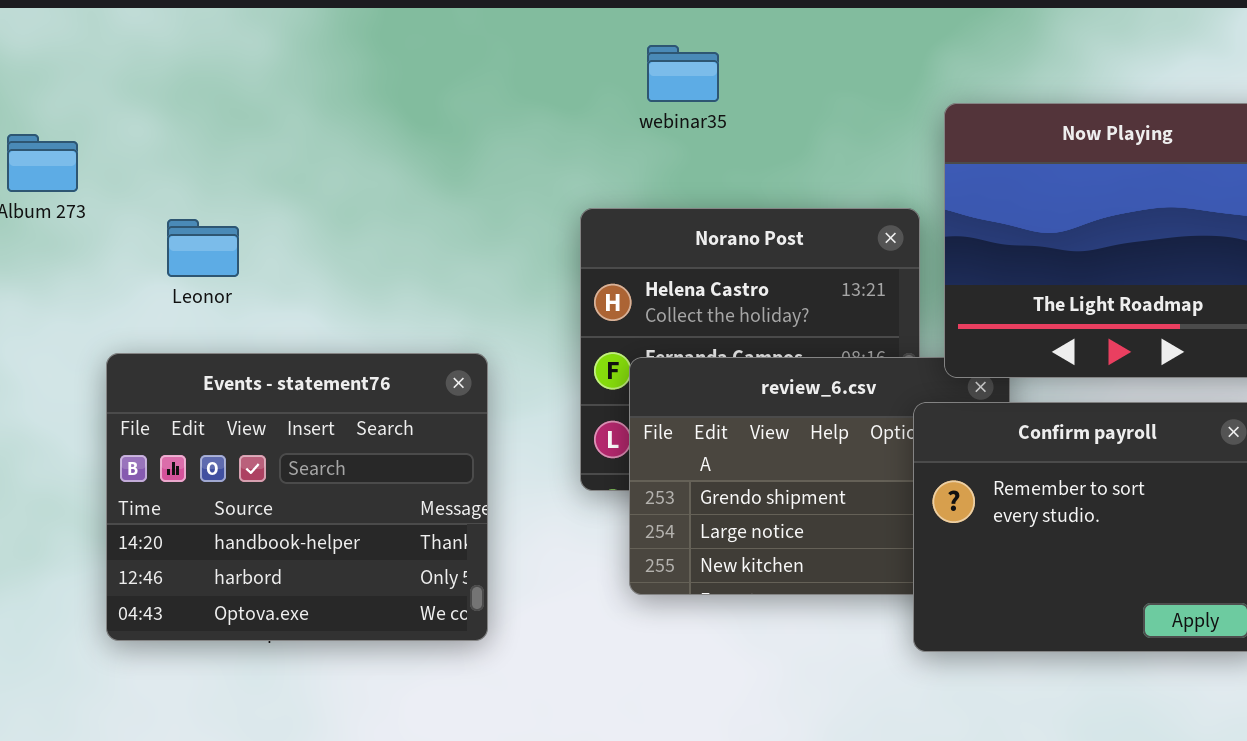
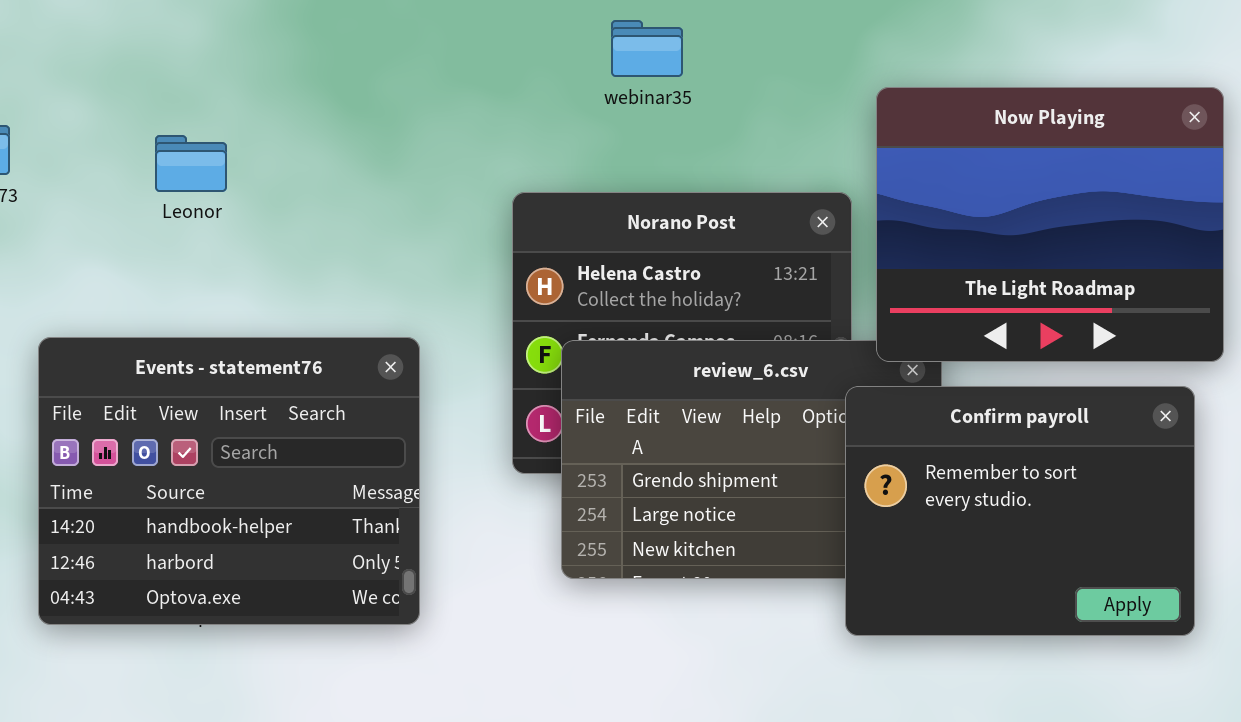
webinar35: [647,45,719,102] -> [611,20,683,77], moved
Leonor: [167,219,239,277] -> [155,135,227,192], moved

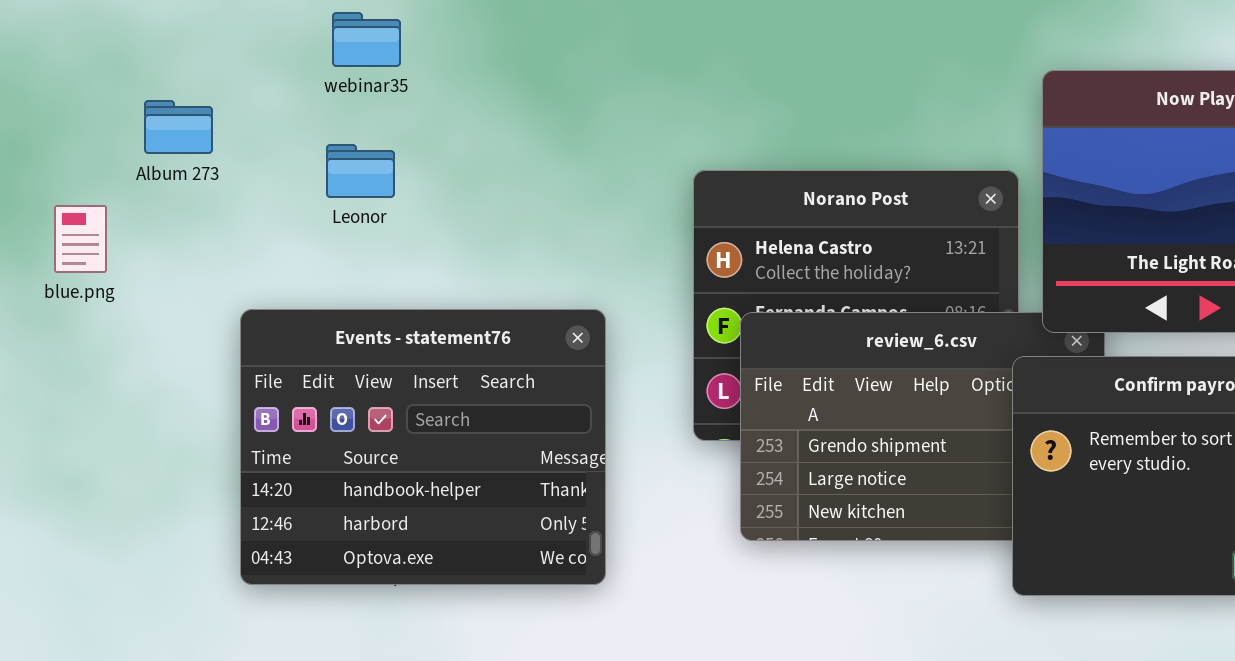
webinar35: [611,20,683,77] -> [332,12,401,67], moved
Leonor: [155,135,227,192] -> [326,144,395,198], moved

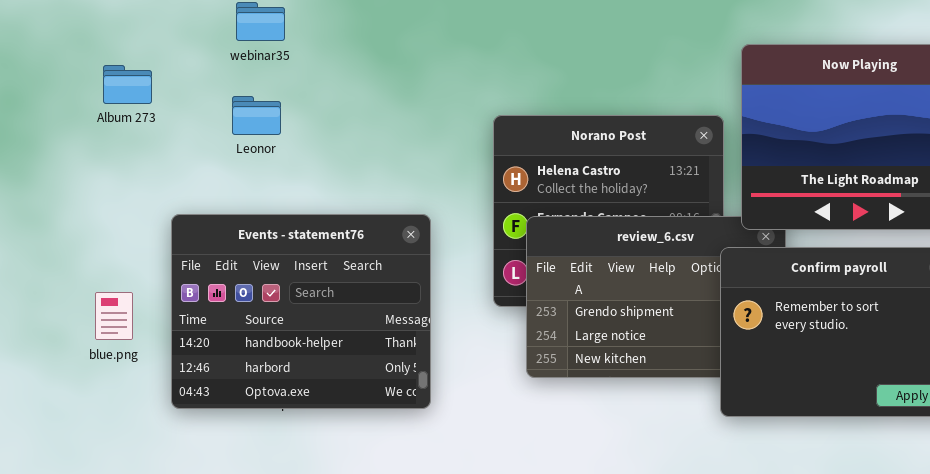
blue.png: [54,205,107,273] -> [95,292,133,340], moved

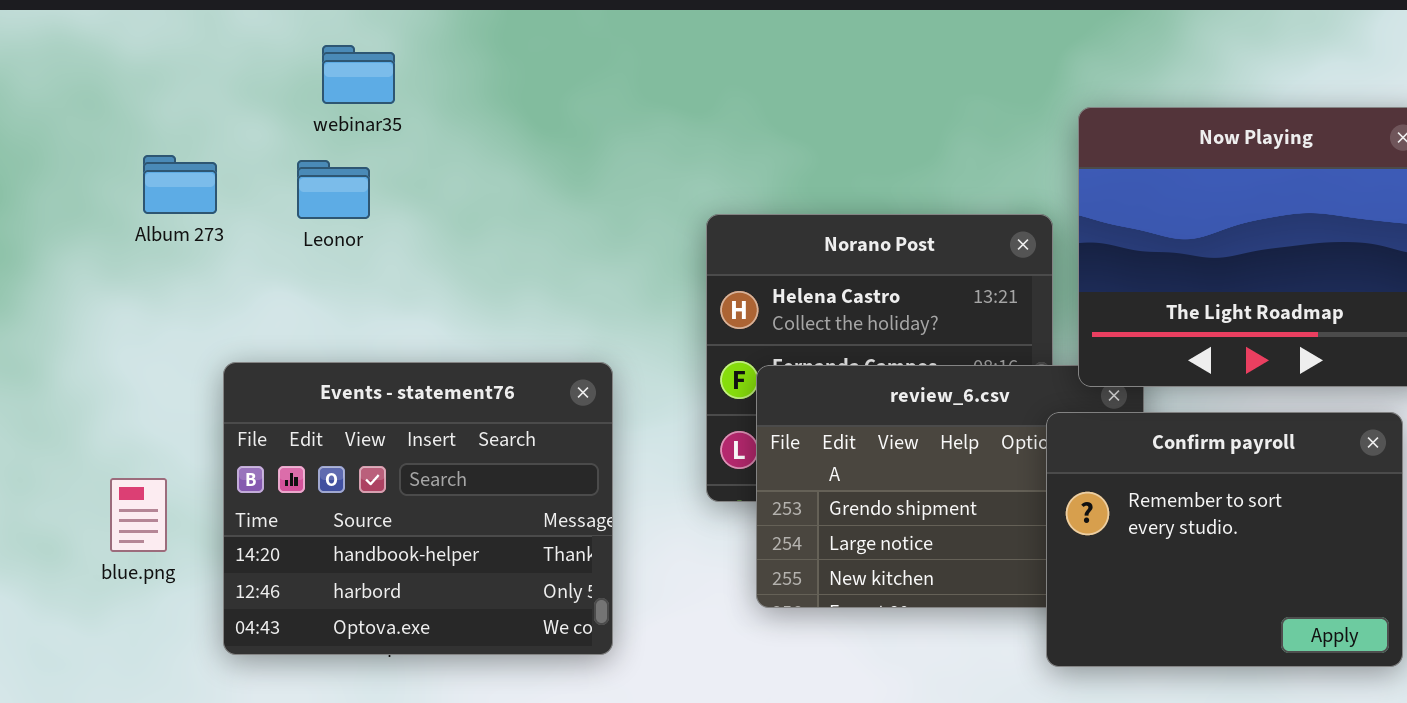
Album 273: [103,65,152,104] -> [143,155,217,214], moved
Leonor: [232,96,281,135] -> [297,160,370,219], moved

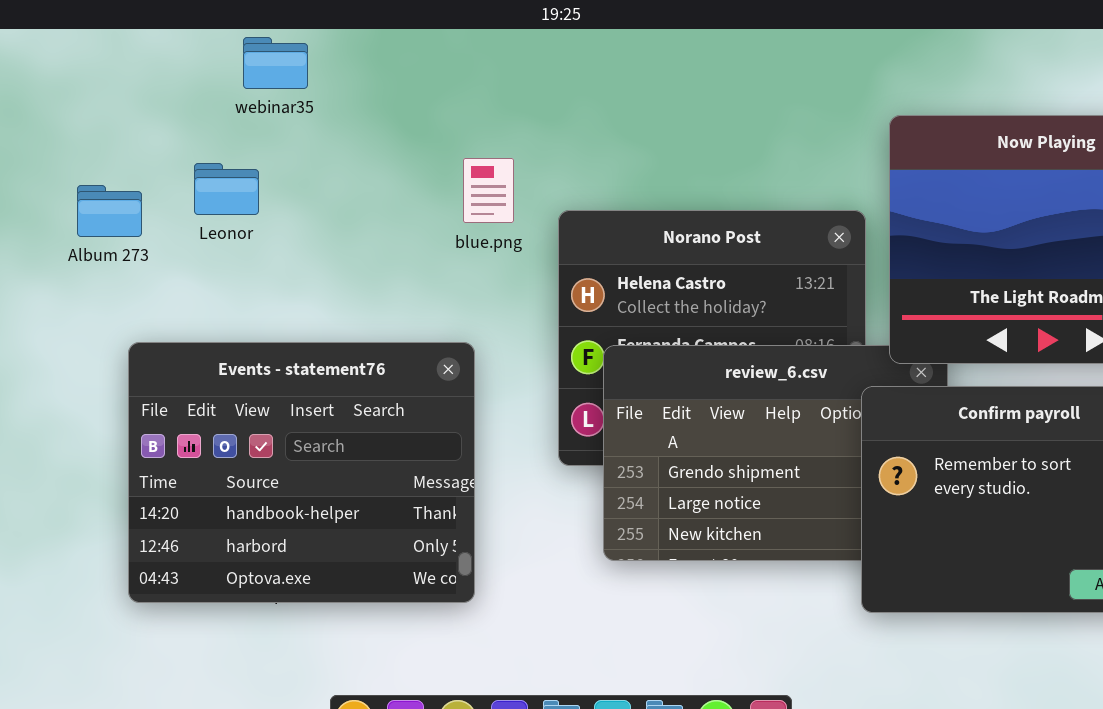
webinar35: [322,45,395,104] -> [243,37,308,89], moved
Album 273: [143,155,217,214] -> [77,185,142,237], moved
blue.png: [110,478,167,552] -> [463,158,514,223], moved

